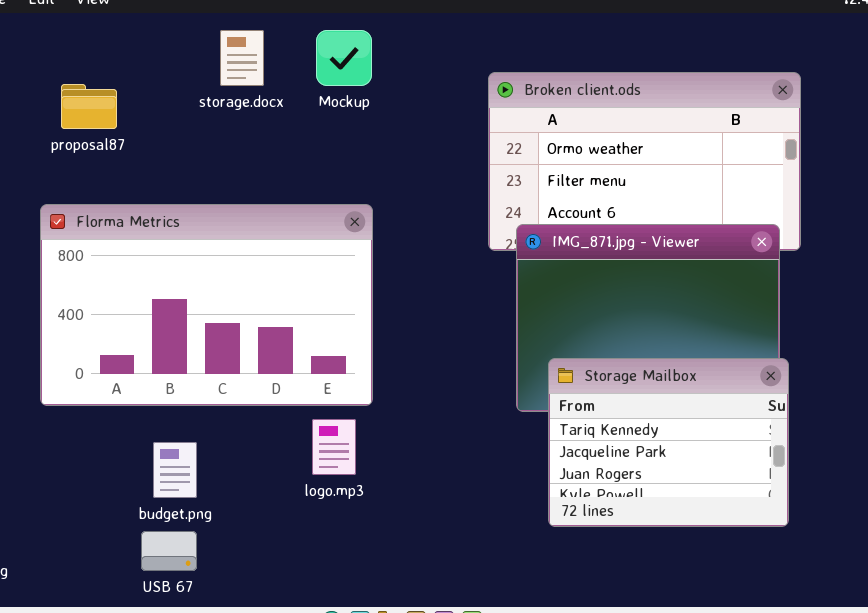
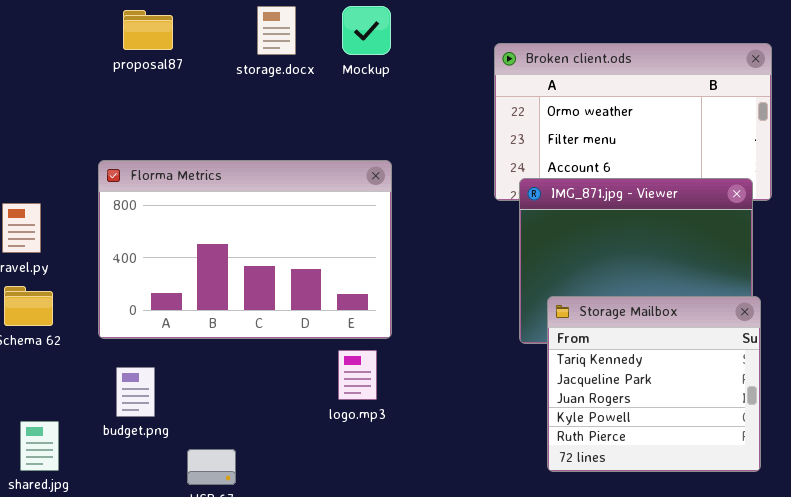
proposal87: [61,84,117,129] -> [123,10,173,50], moved
Storage Mailbox: [548,358,789,527] -> [547,296,761,472], resized
budget.png: [153,442,197,498] -> [116,367,155,417], moved

